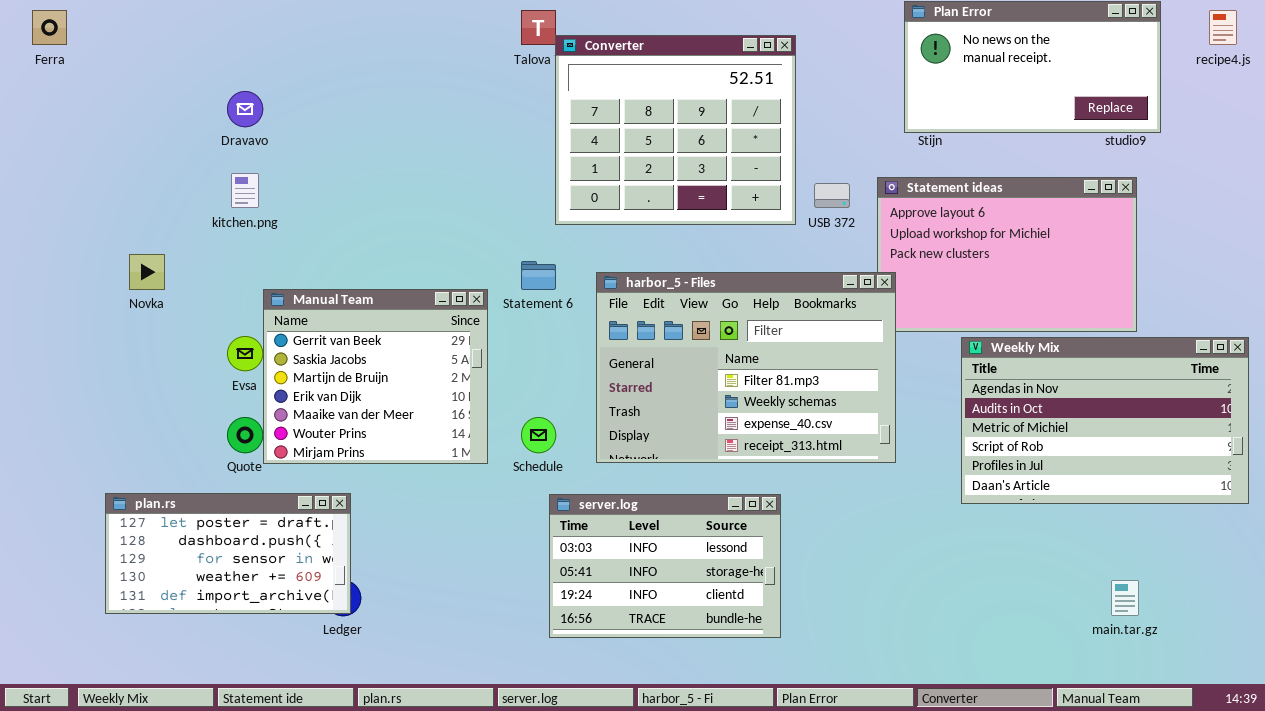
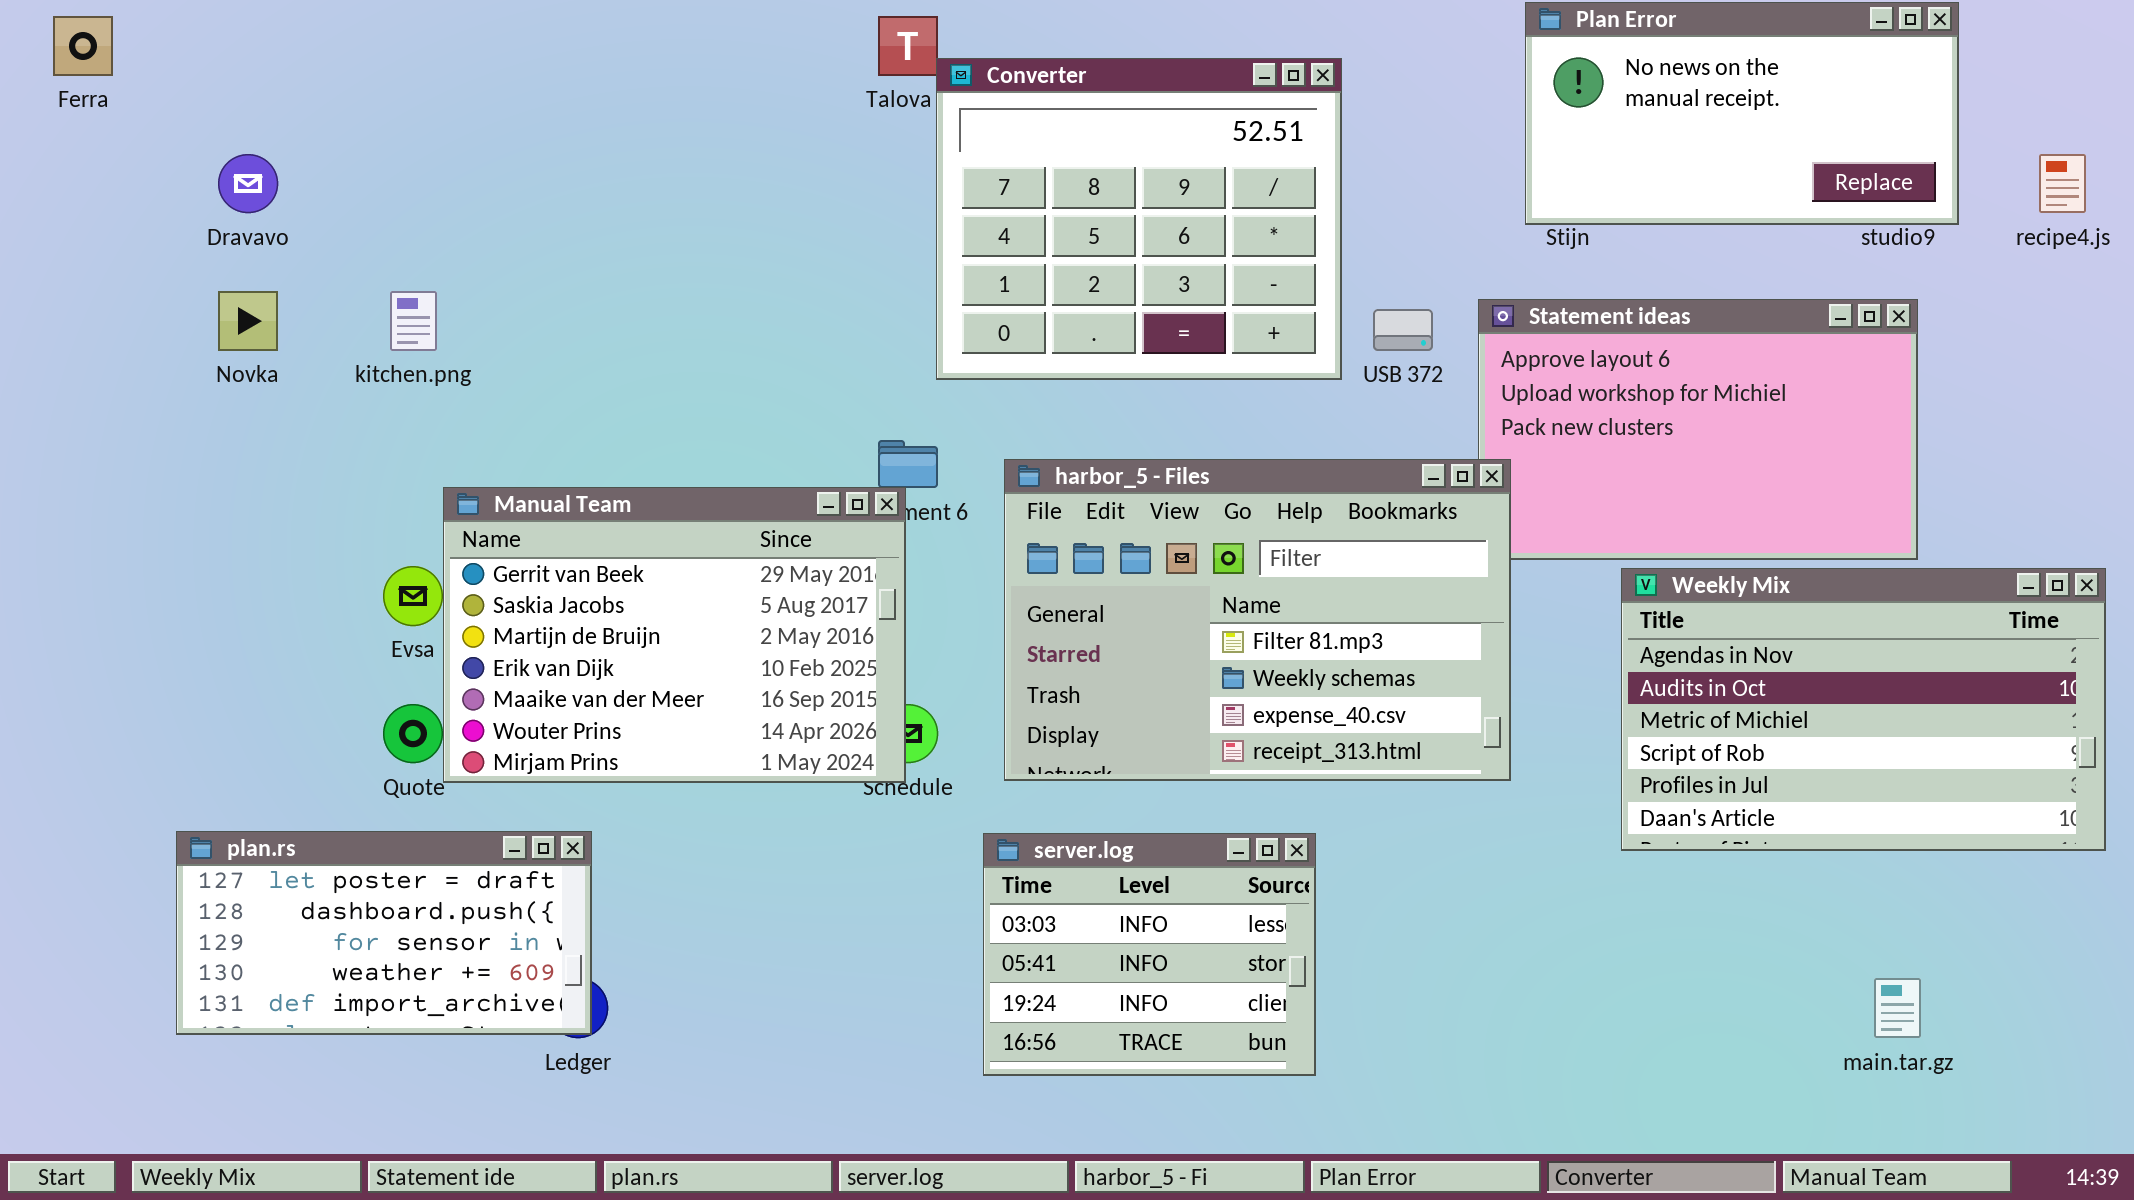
recipe4.js: [1209,10,1237,45] -> [2039,154,2086,213], moved
Dravavo: [227,91,263,127] -> [218,154,278,213], moved
Novka: [129,254,165,290] -> [218,291,278,351], moved
Manual Team: [263,289,488,464] -> [443,487,906,783], resized
server.log: [549,494,781,638] -> [983,833,1316,1076], resized

